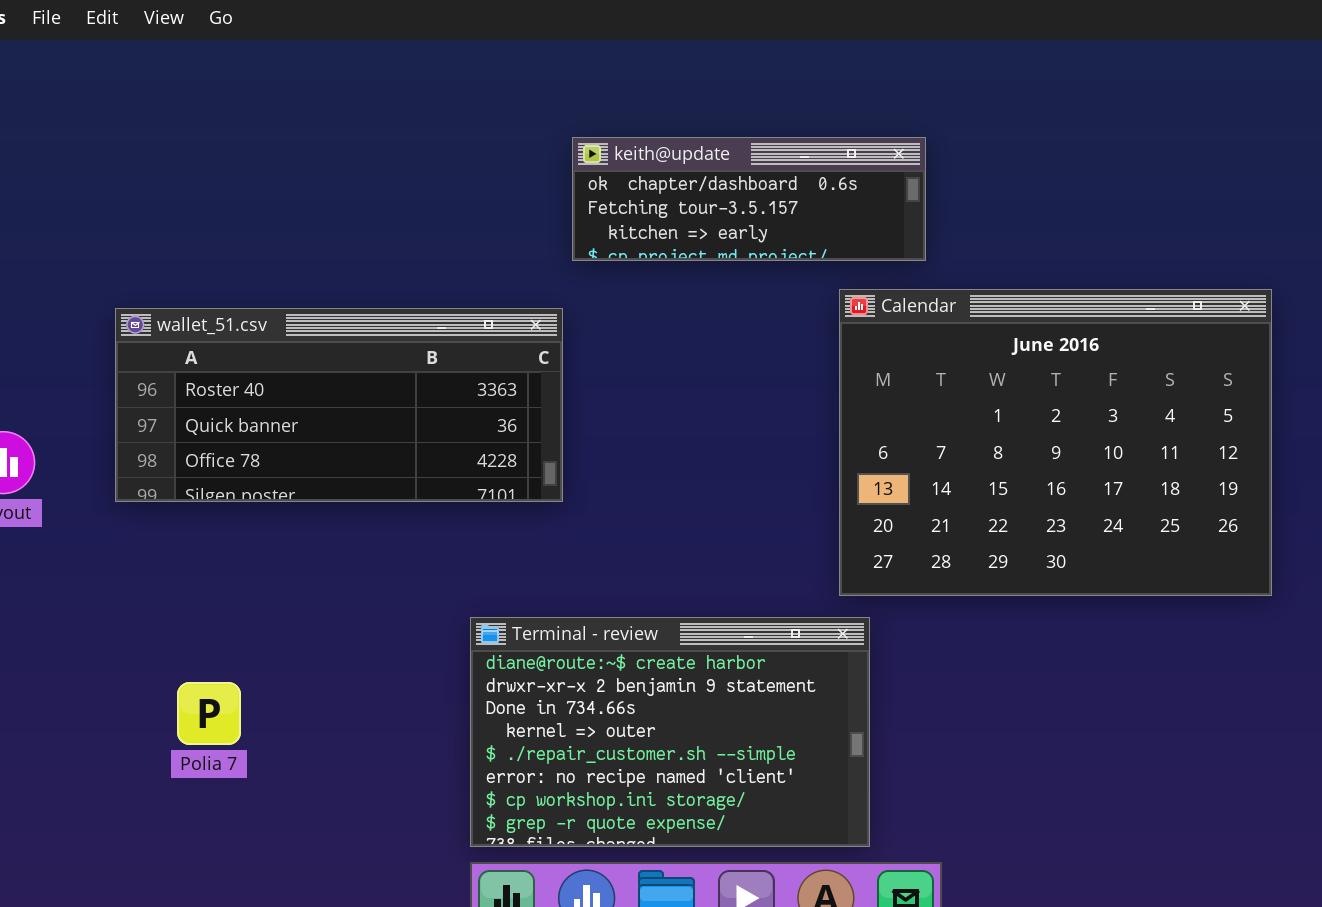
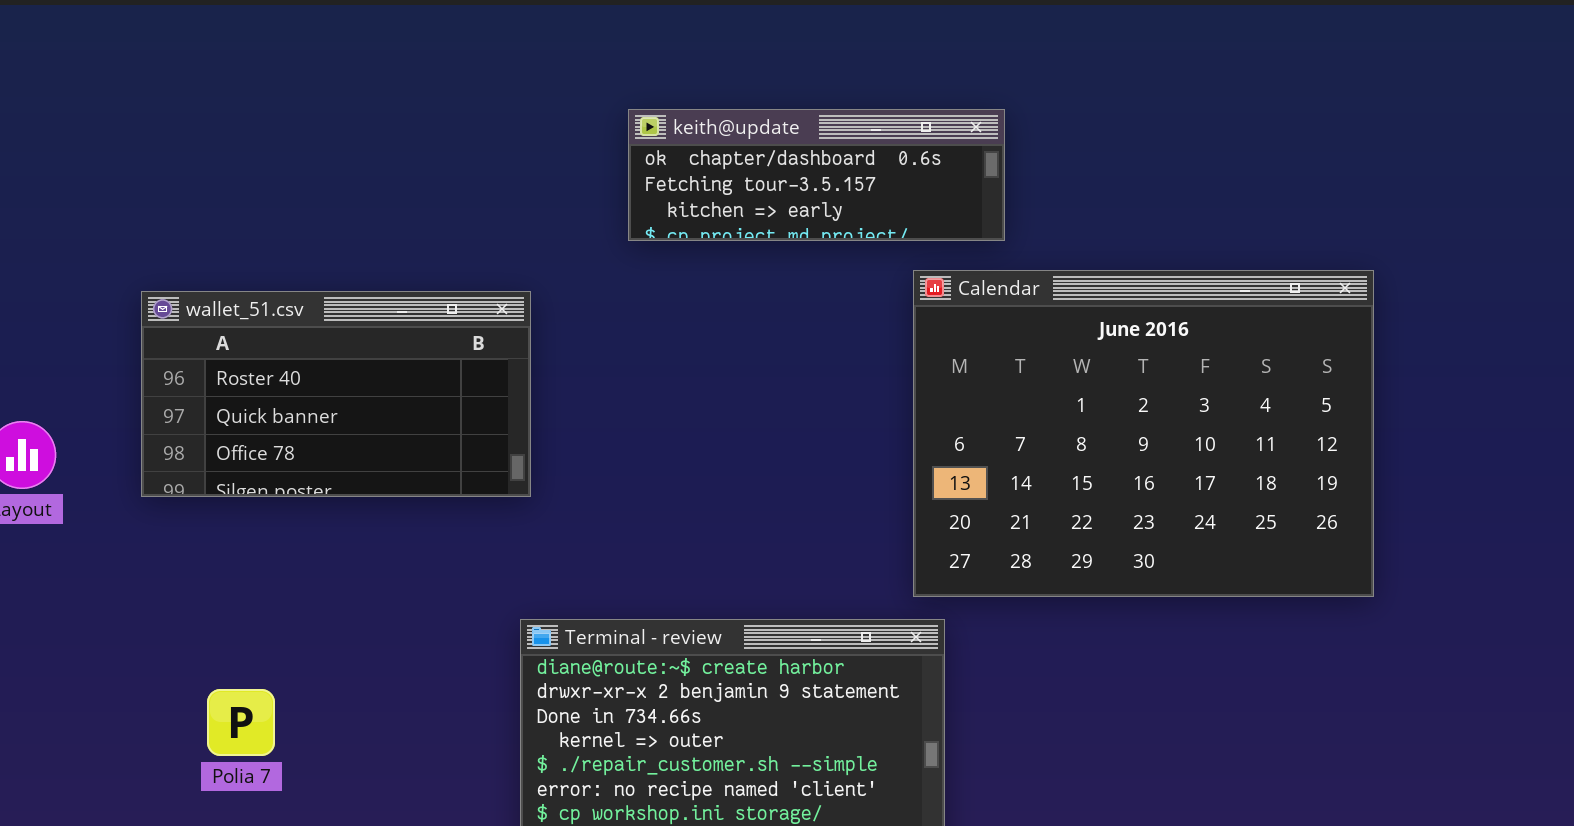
wallet_51.csv: [115,308,563,502] -> [141,291,531,497], resized

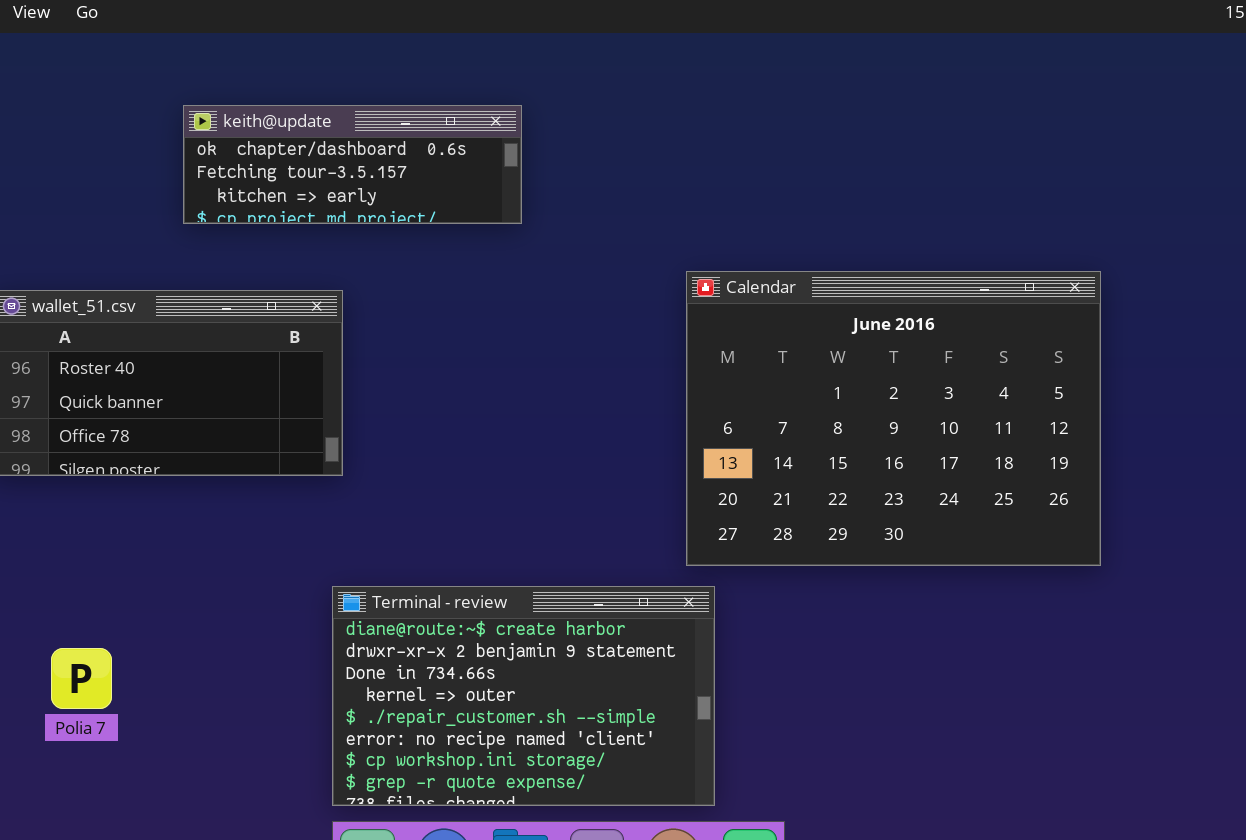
keith@update: [628,109,1005,241] -> [183,105,522,224], moved

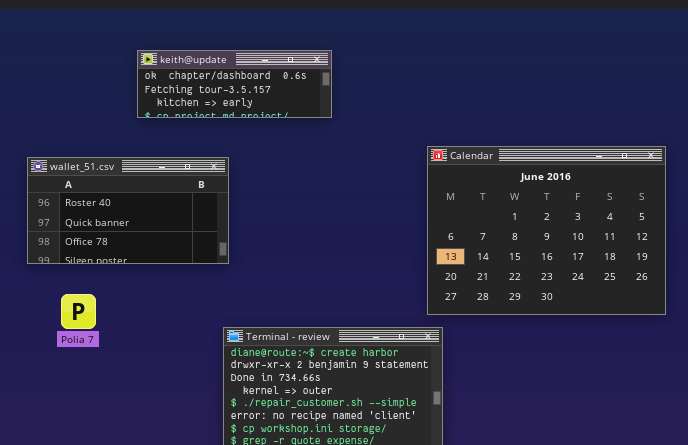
Polia 7: [51,648,112,709] -> [61,294,96,329], moved

